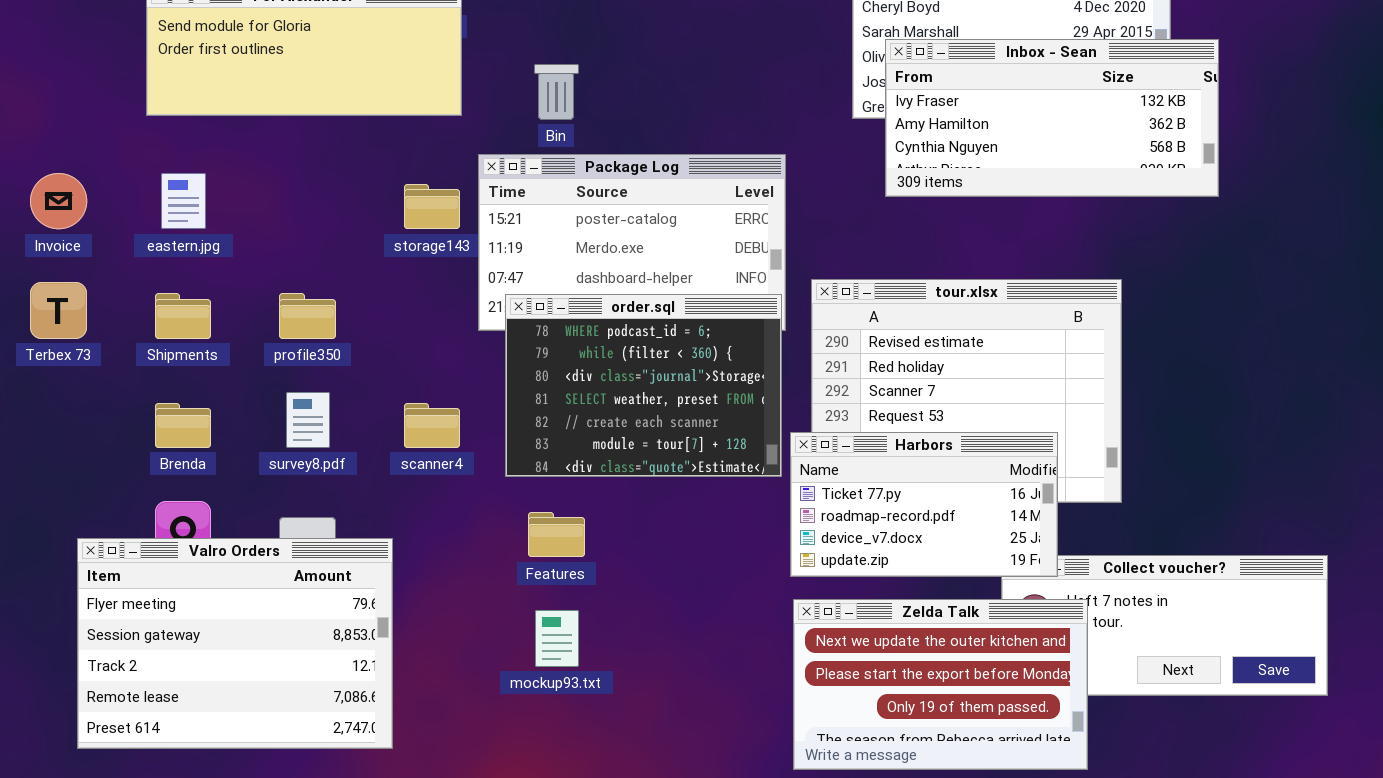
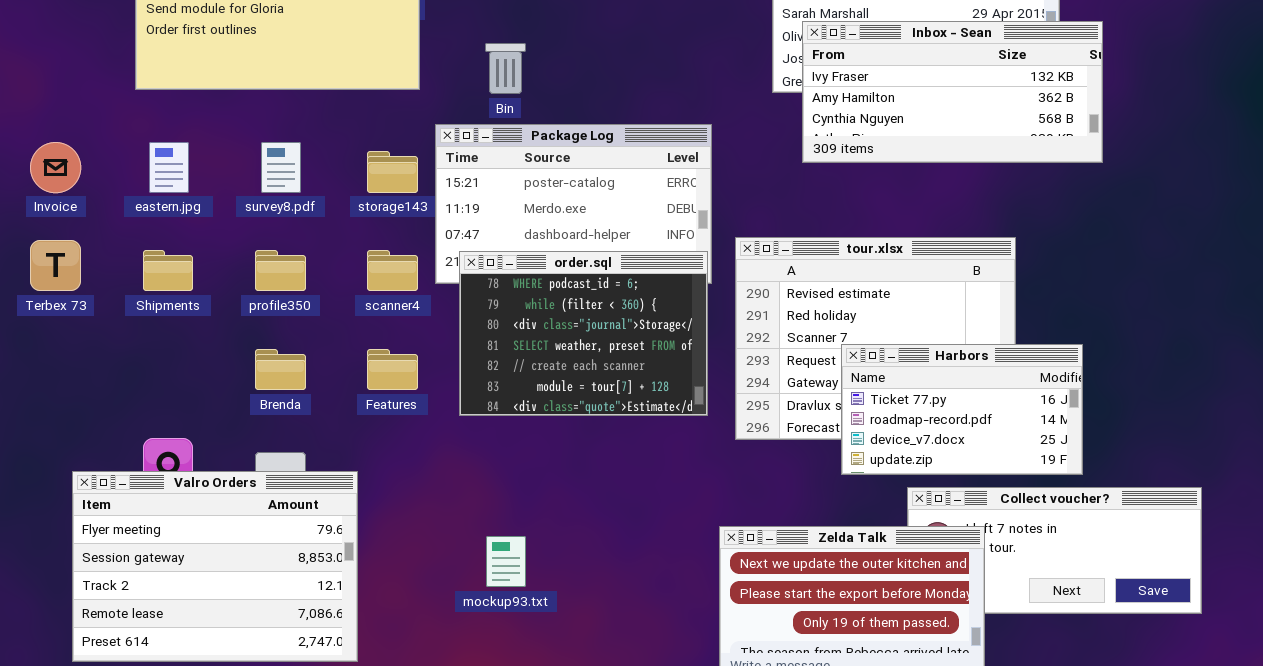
survey8.pdf: [286,392,330,448] -> [261,142,301,193], moved
Brenda: [155,403,211,448] -> [255,349,306,390], moved
scanner4: [404,403,460,448] -> [367,250,418,291], moved
Harbors: [790,432,1058,577] -> [841,344,1083,475], moved
Features: [528,512,585,557] -> [367,349,418,390], moved

